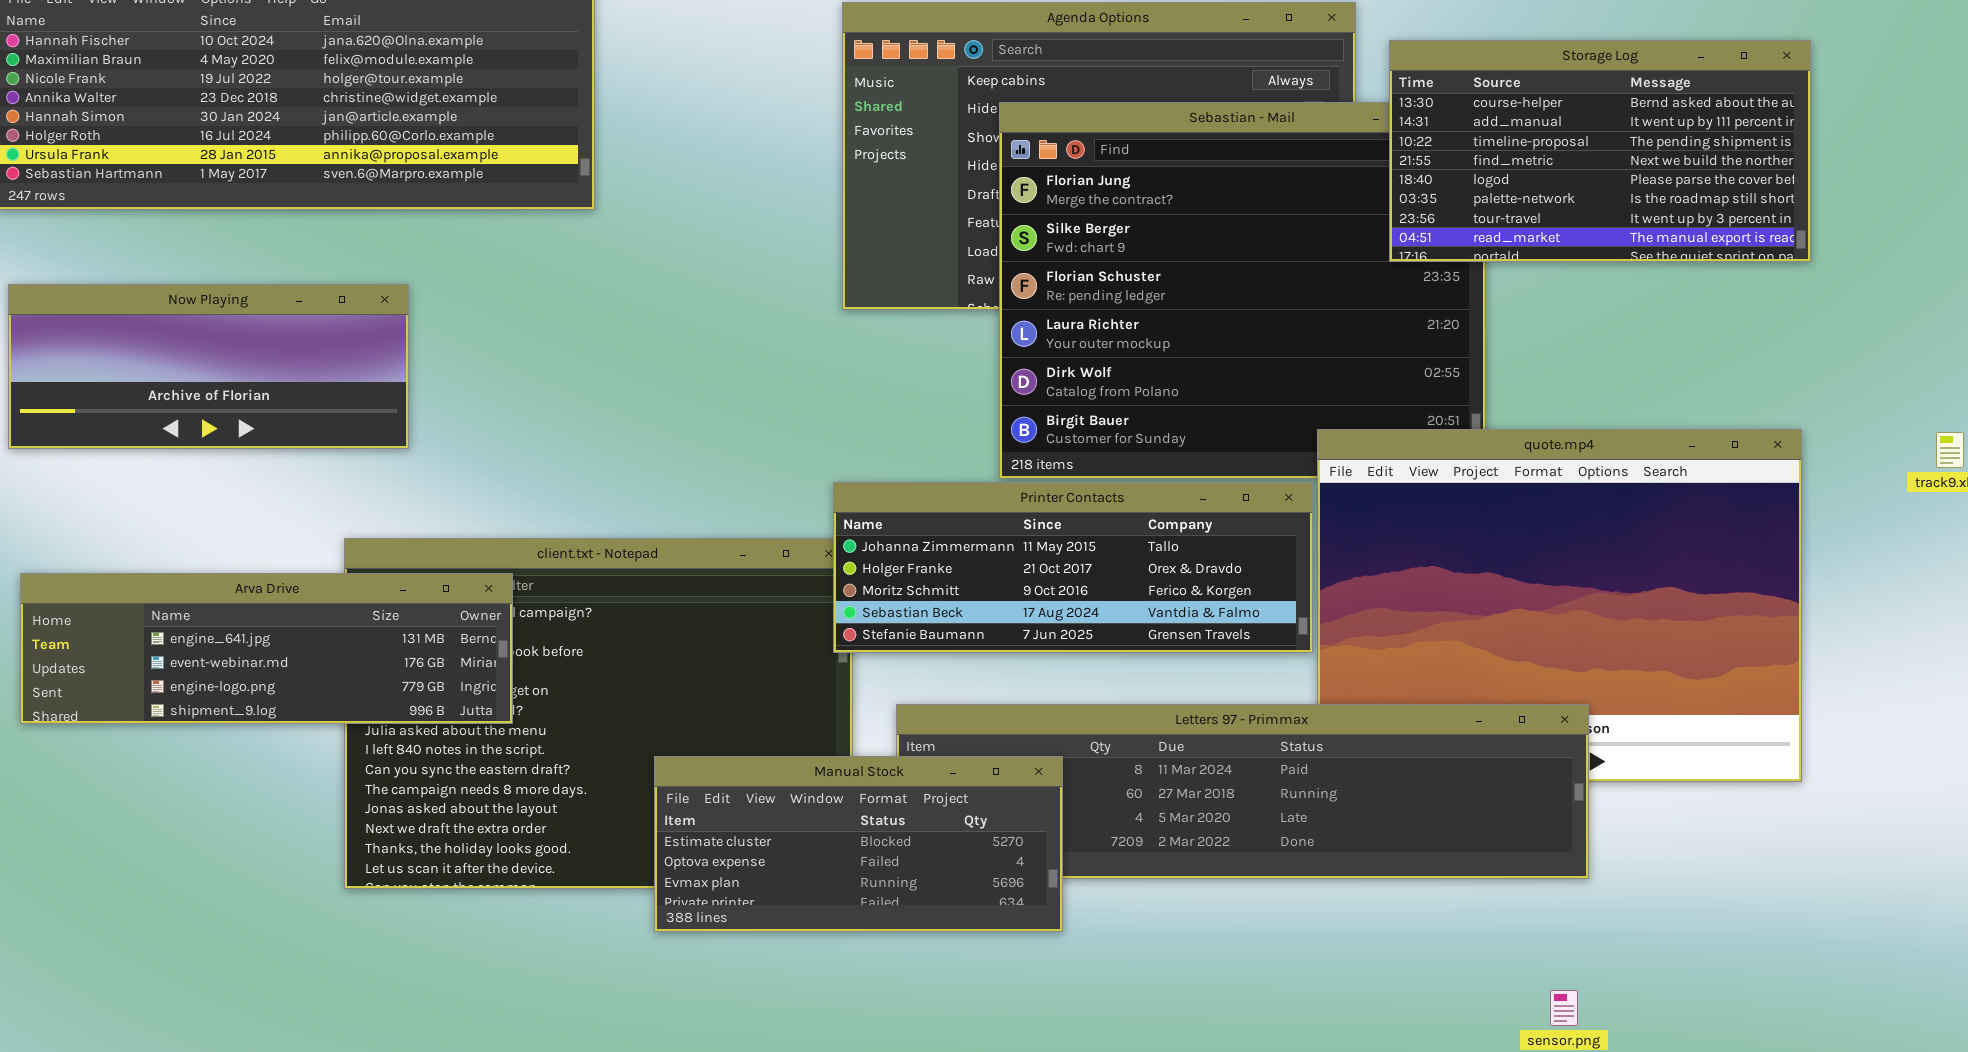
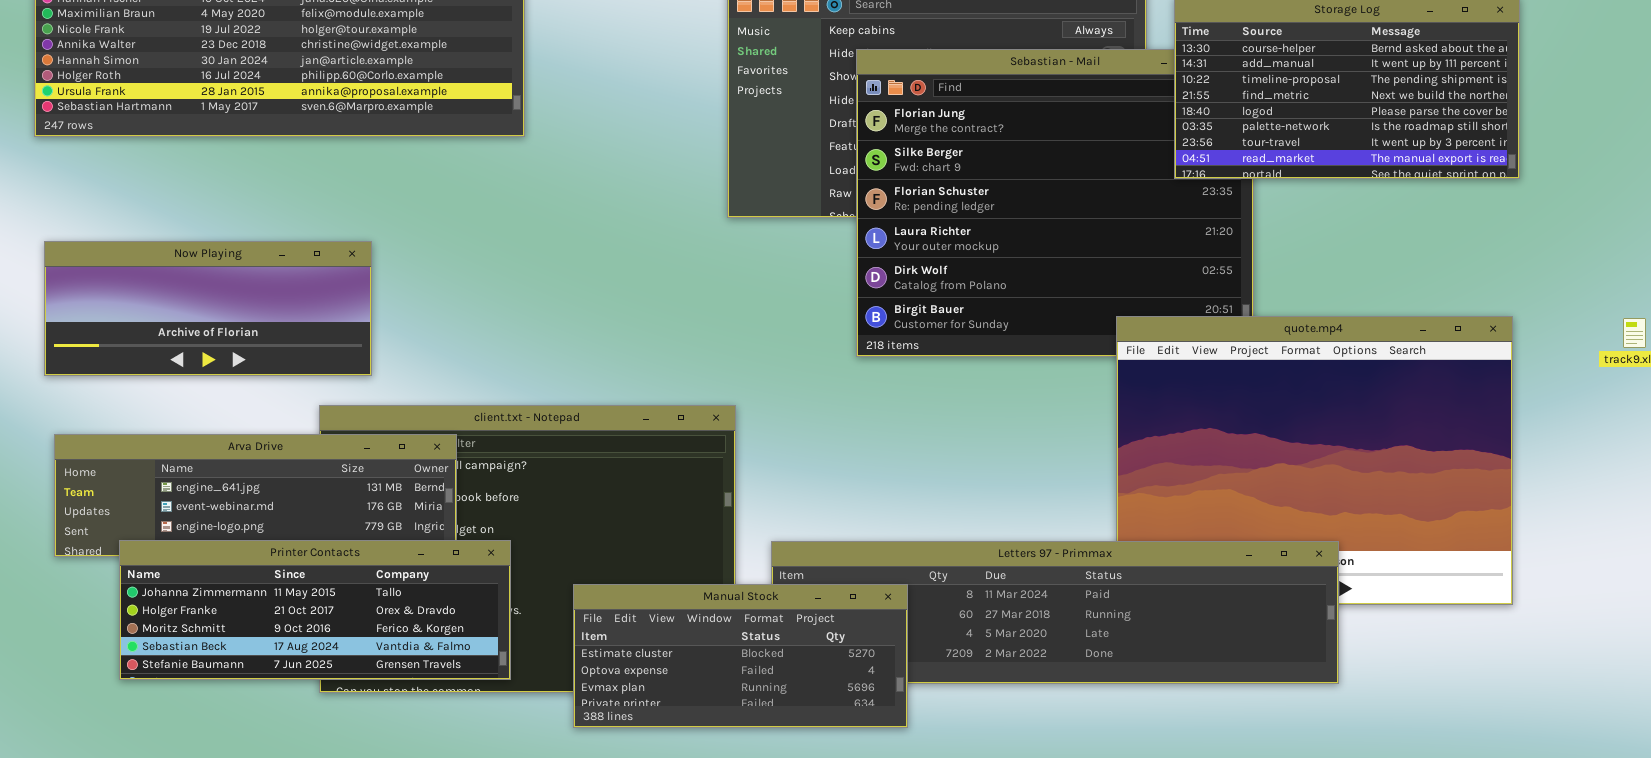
Now Playing: [8,284,409,449] -> [44,241,372,376], moved
Printer Contacts: [833,482,1313,653] -> [119,540,511,680], moved

